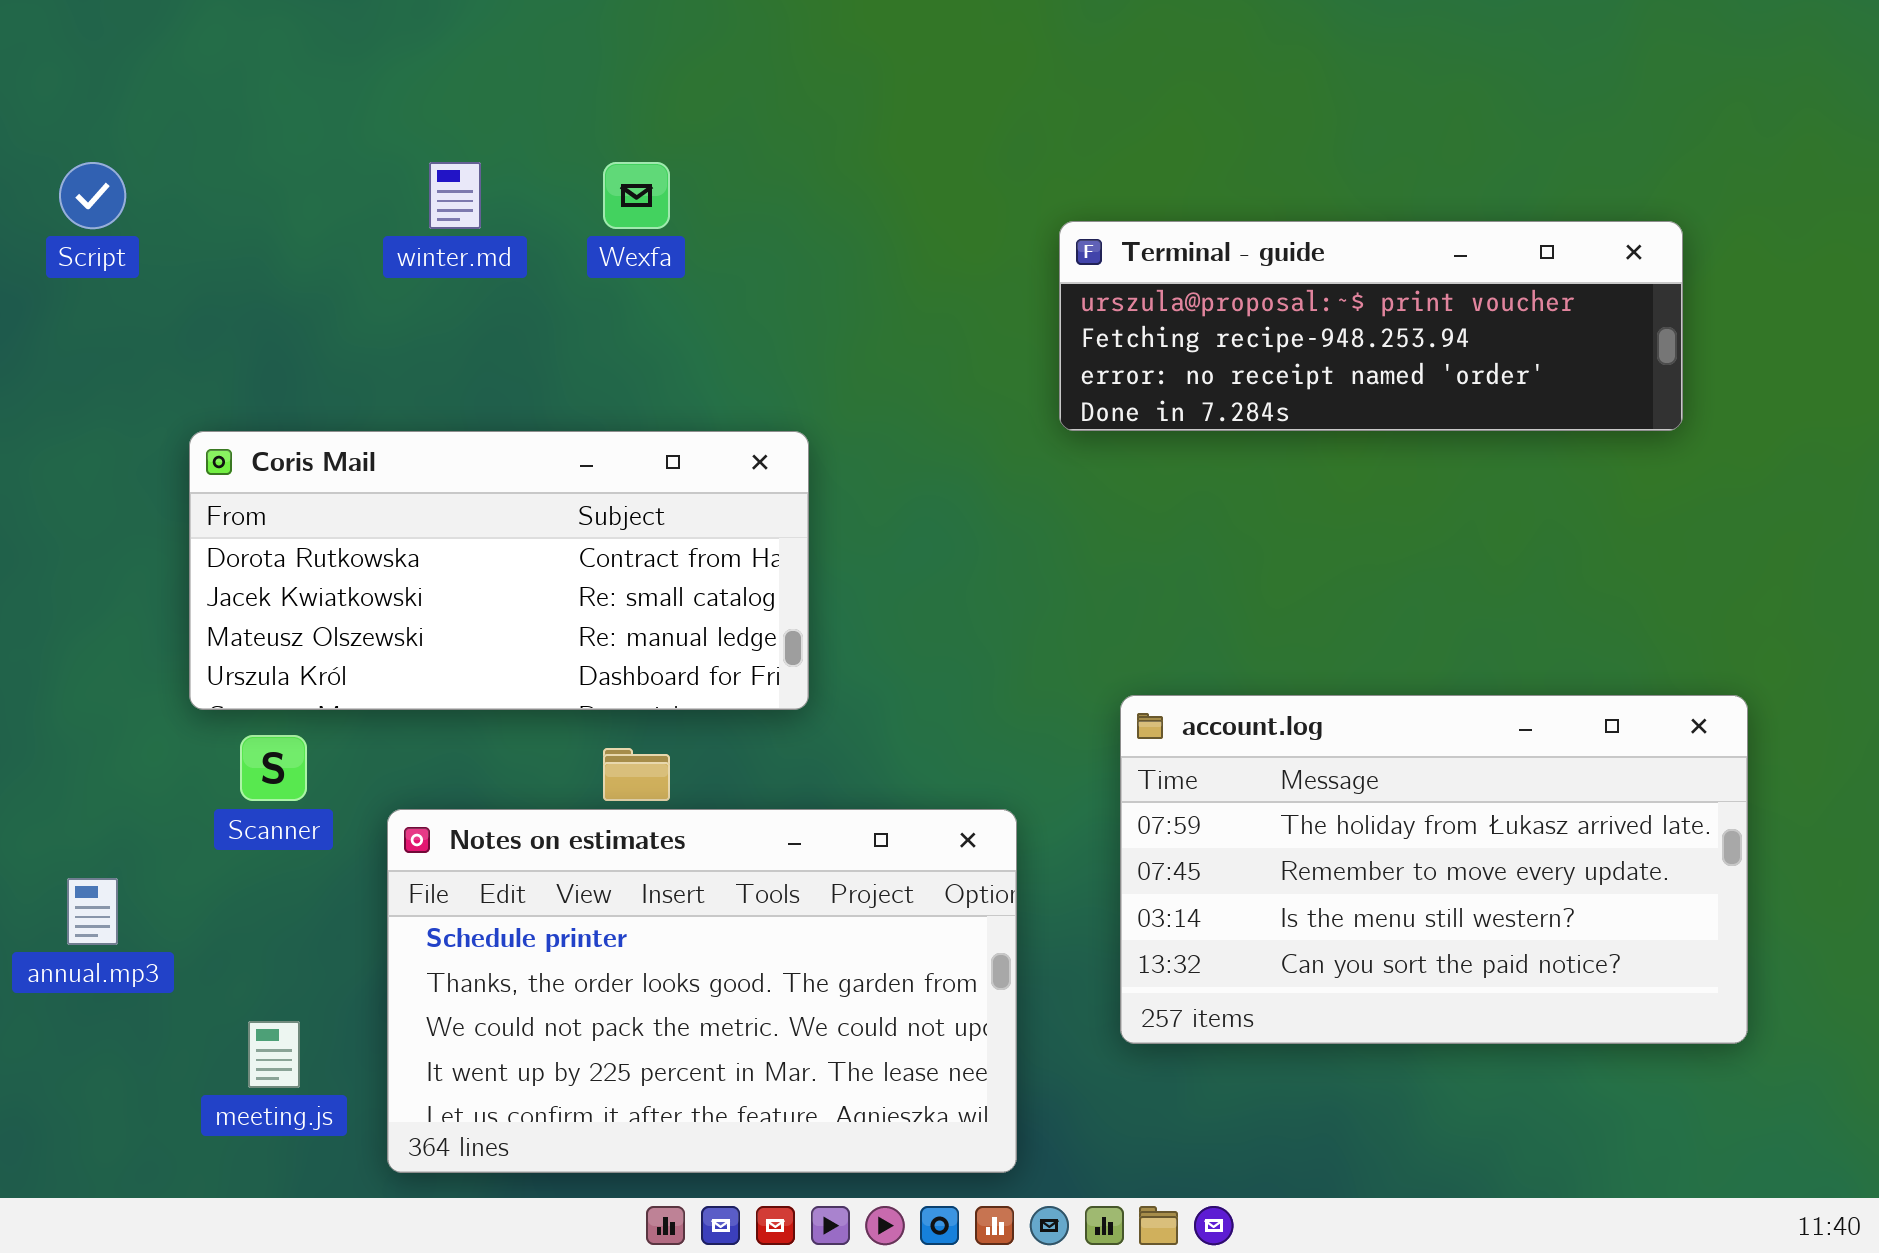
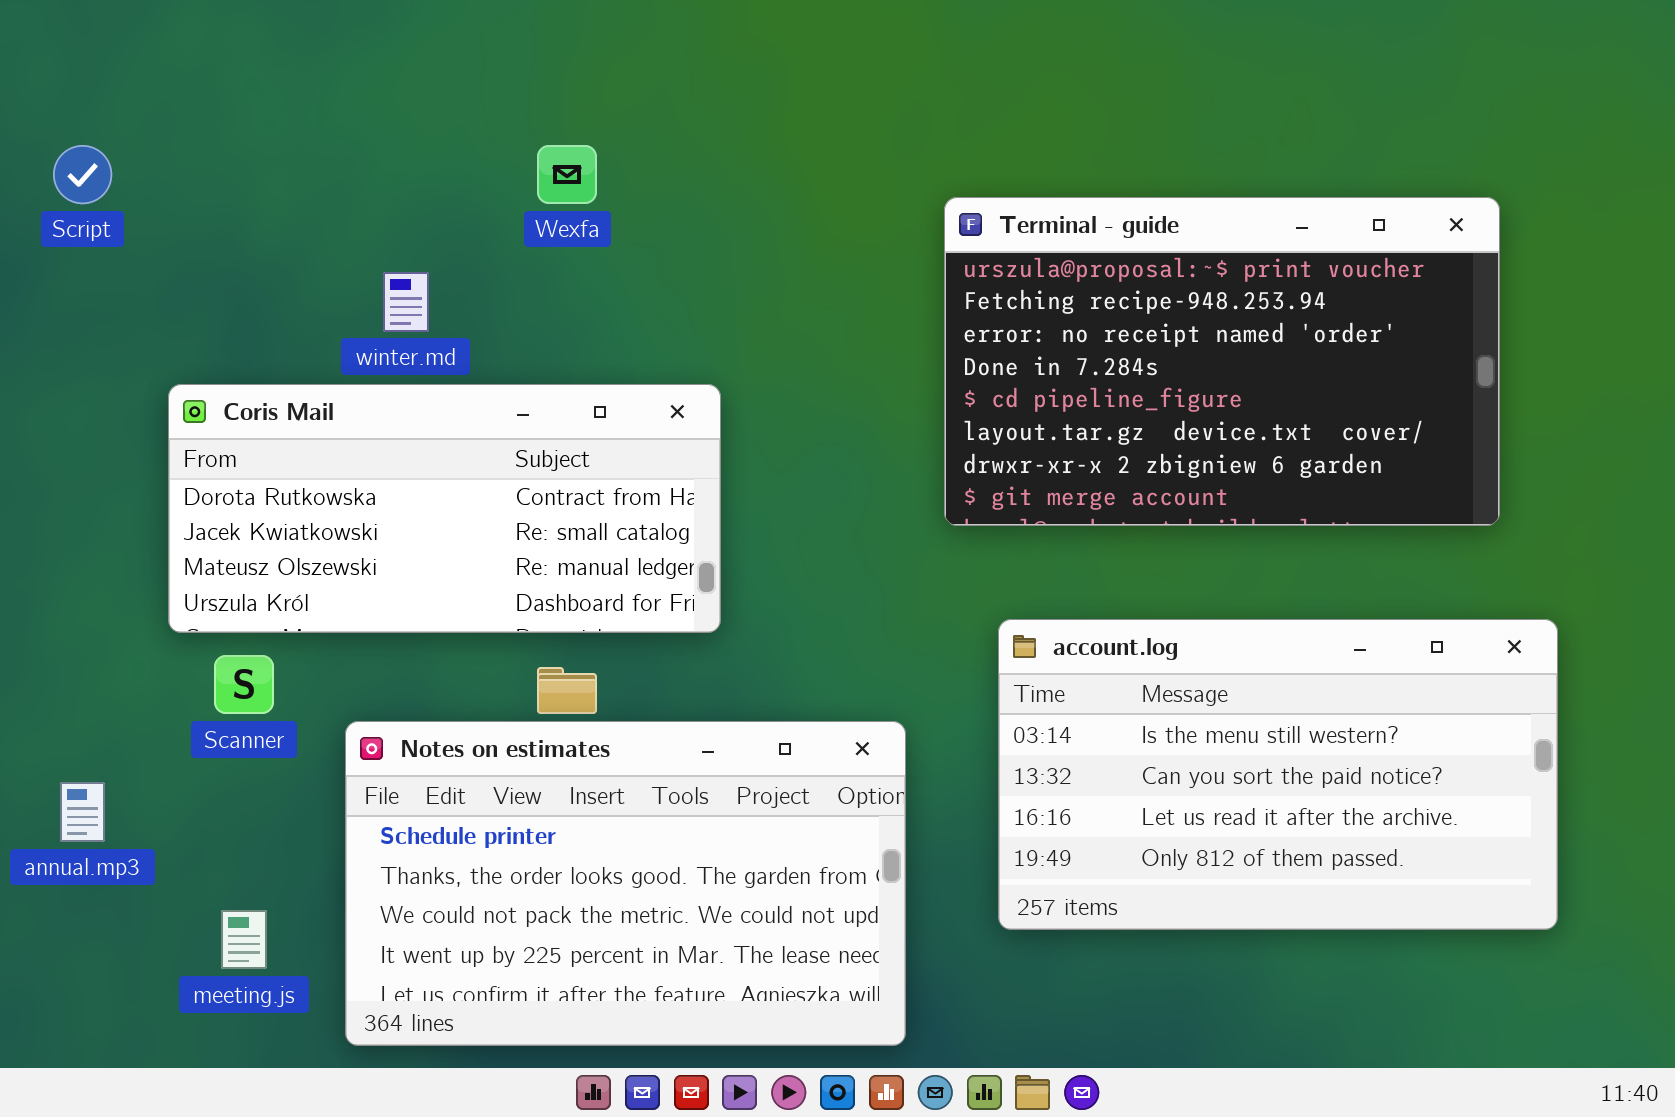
winter.md: [429,162,481,229] -> [383,272,429,332], moved
Terminal - guide: [1059,221,1683,431] -> [944,197,1500,526], resized
account.log: [1120,695,1748,1044] -> [998,619,1558,930], scrolled down 2 rows

